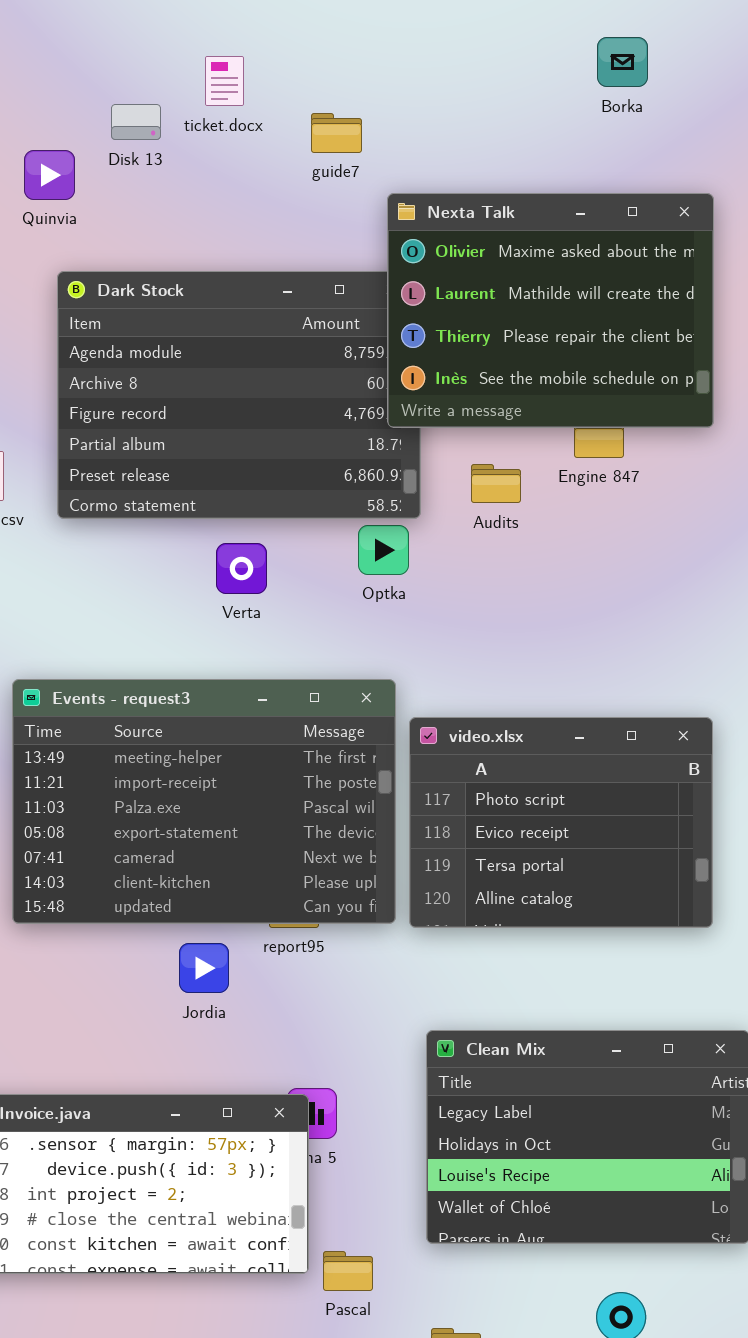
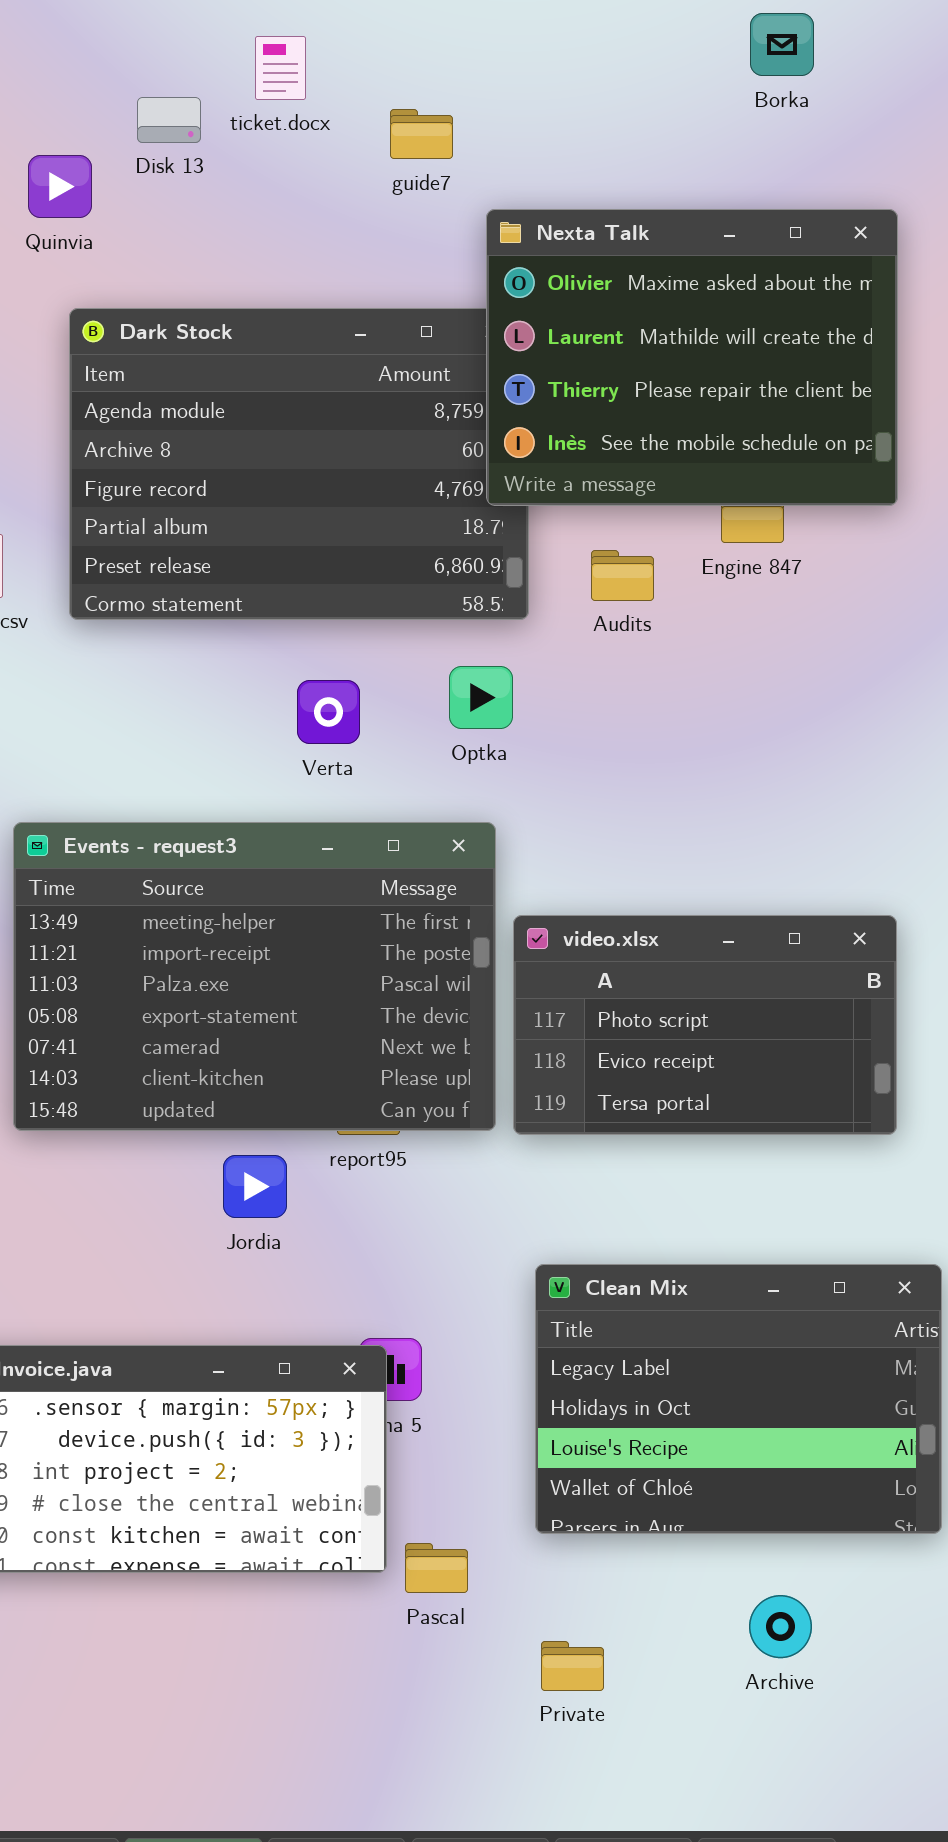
Optka: [358,525,409,575] -> [449,666,513,729], moved
Verta: [216,543,267,594] -> [297,680,360,744], moved
video.xlsx: [409,717,713,928] -> [513,915,897,1135], resized

